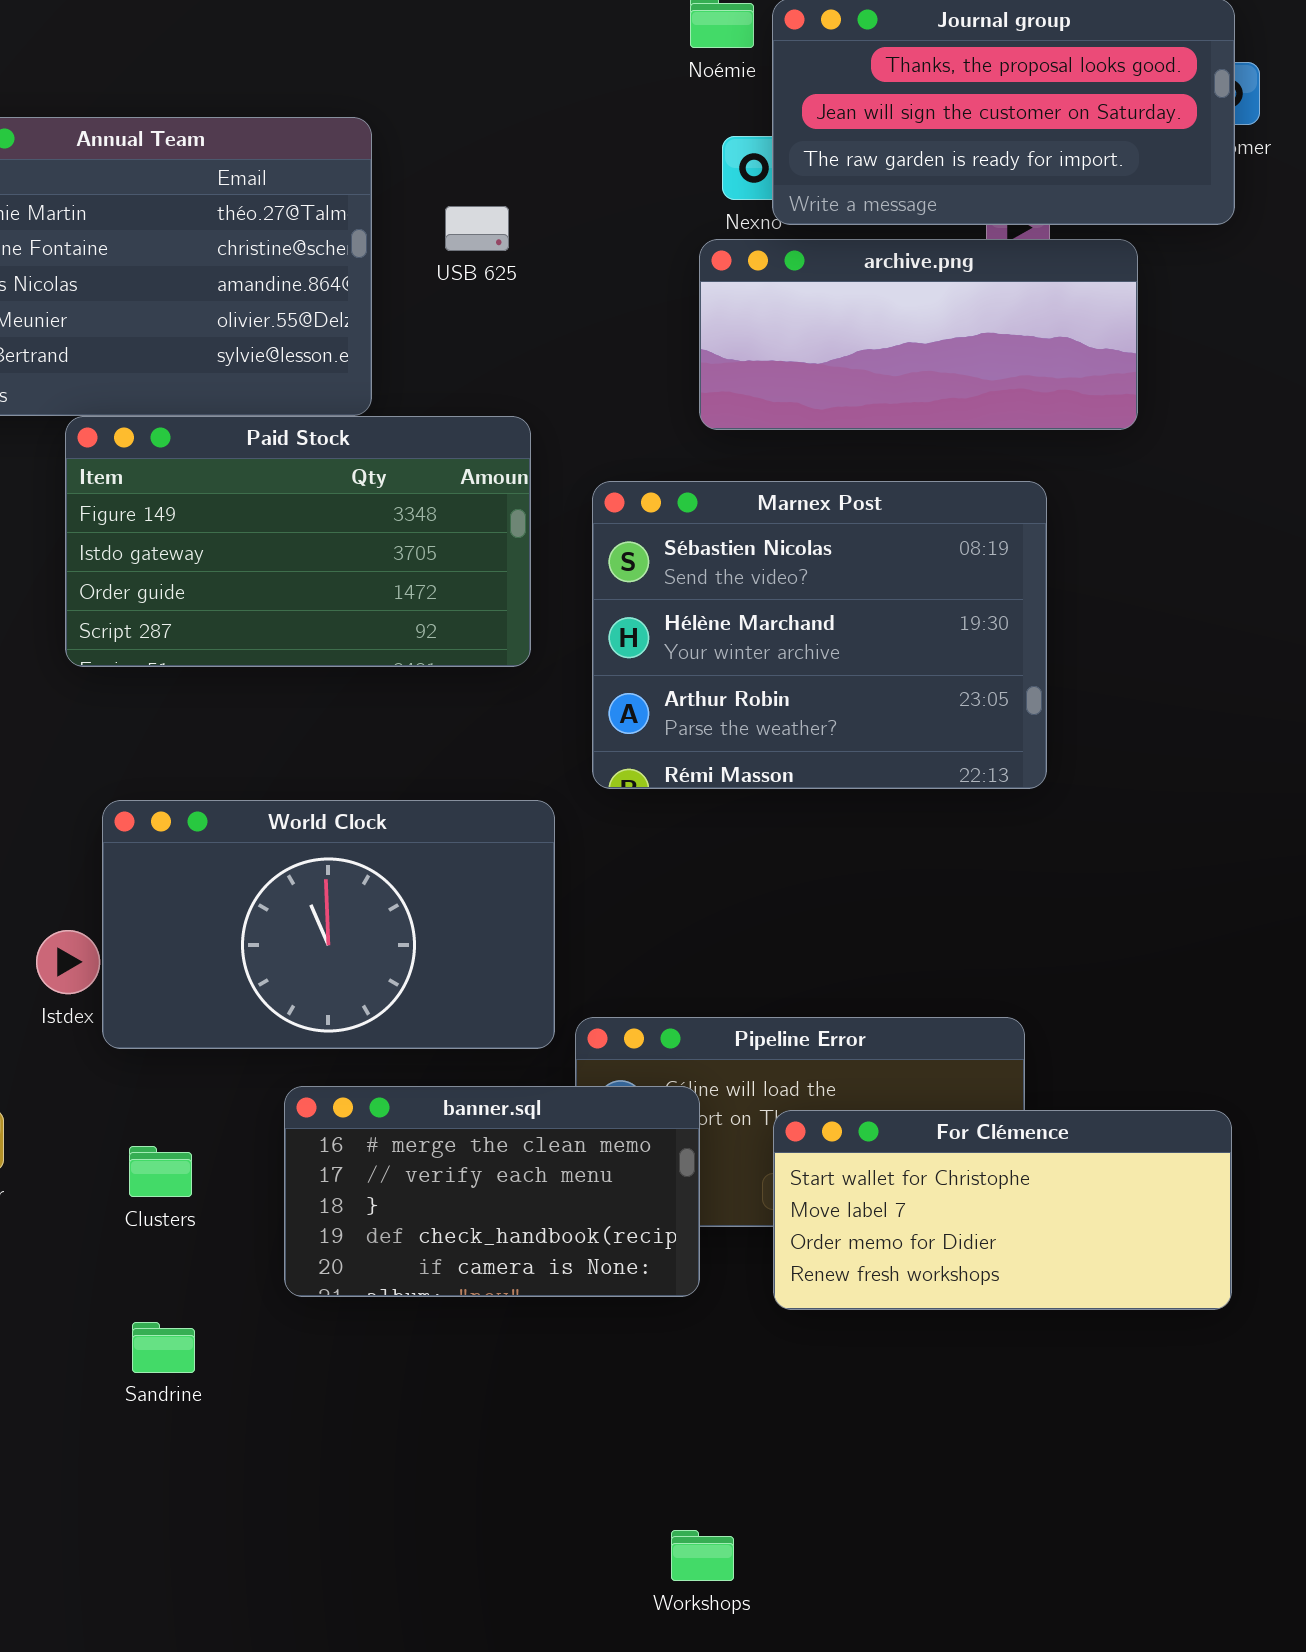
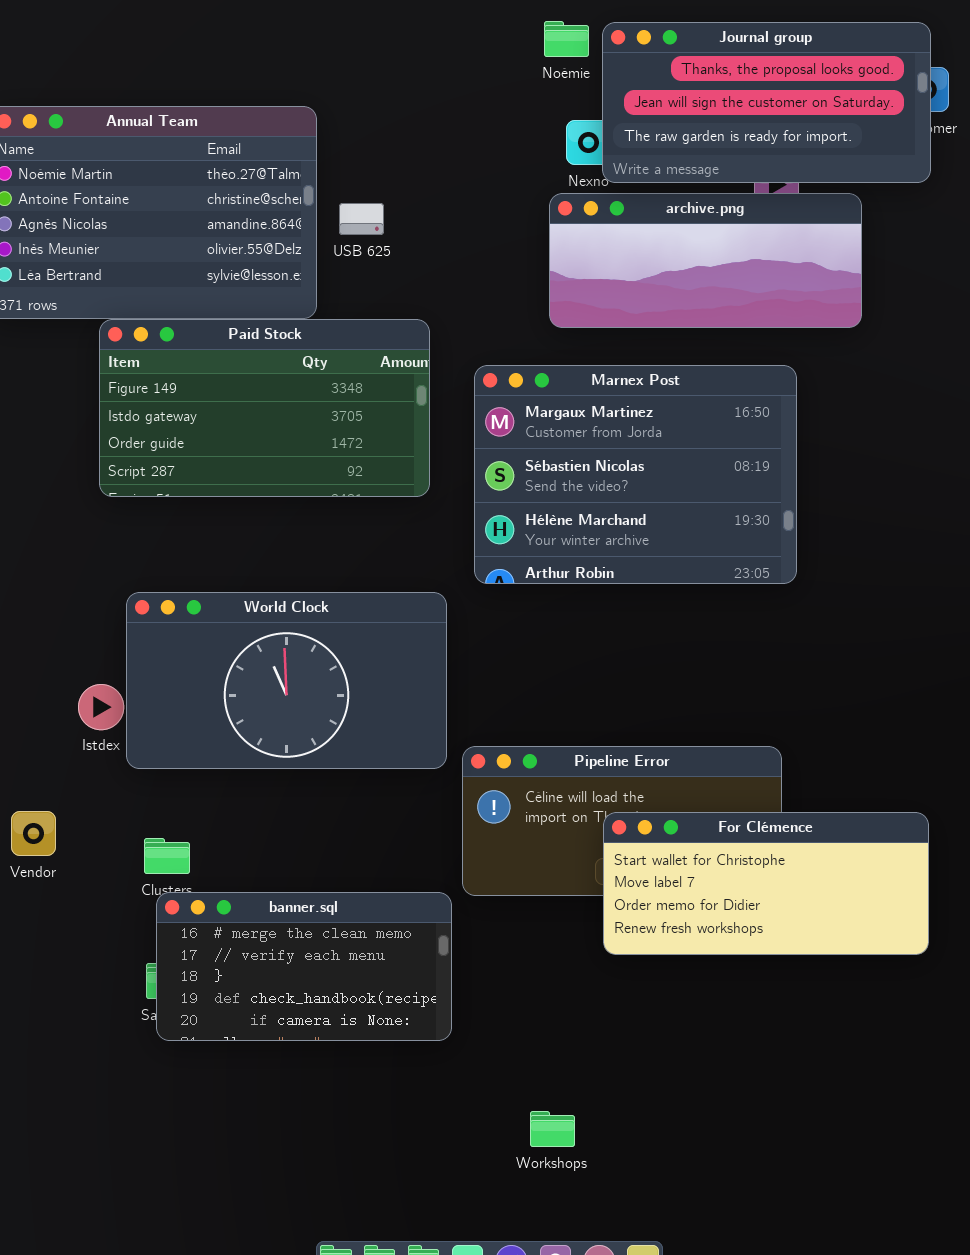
USB 625: [445,206,509,251] -> [339,203,384,235], moved
Marnex Post: [592,481,1047,789] -> [474,365,797,584], scrolled up 1 row
banner.sql: [284,1086,700,1297] -> [156,892,452,1041], moved

